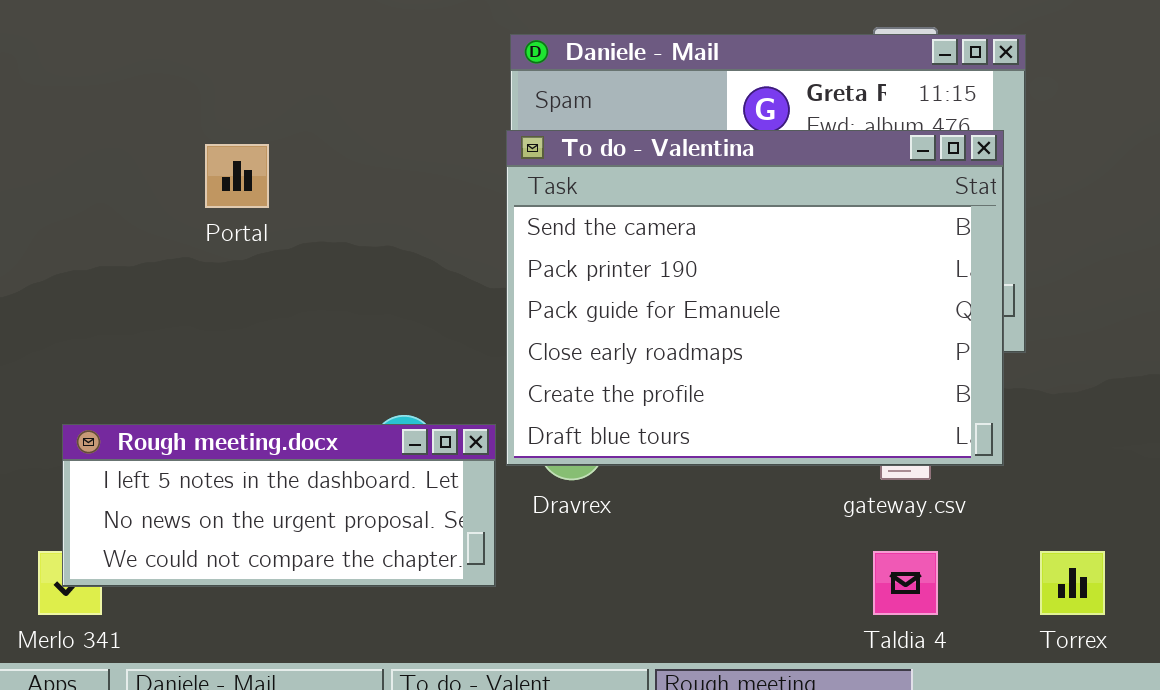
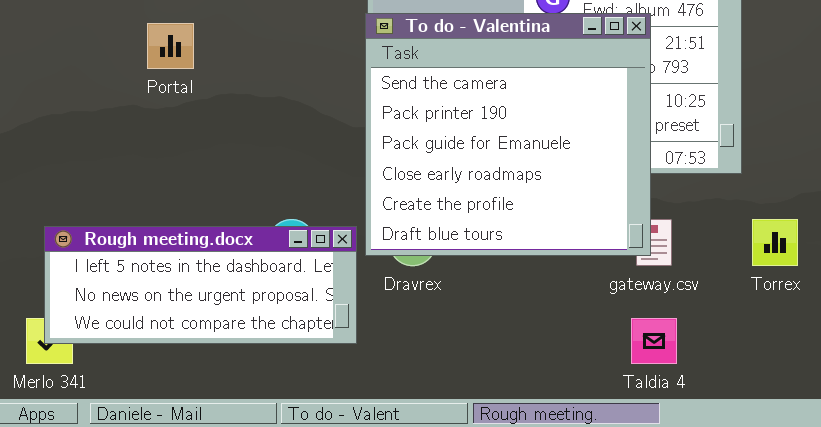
To do - Valentina: [506,130,1004,466] -> [365,13,651,256], resized
Torrex: [1040,551,1105,615] -> [752,219,798,266], moved

